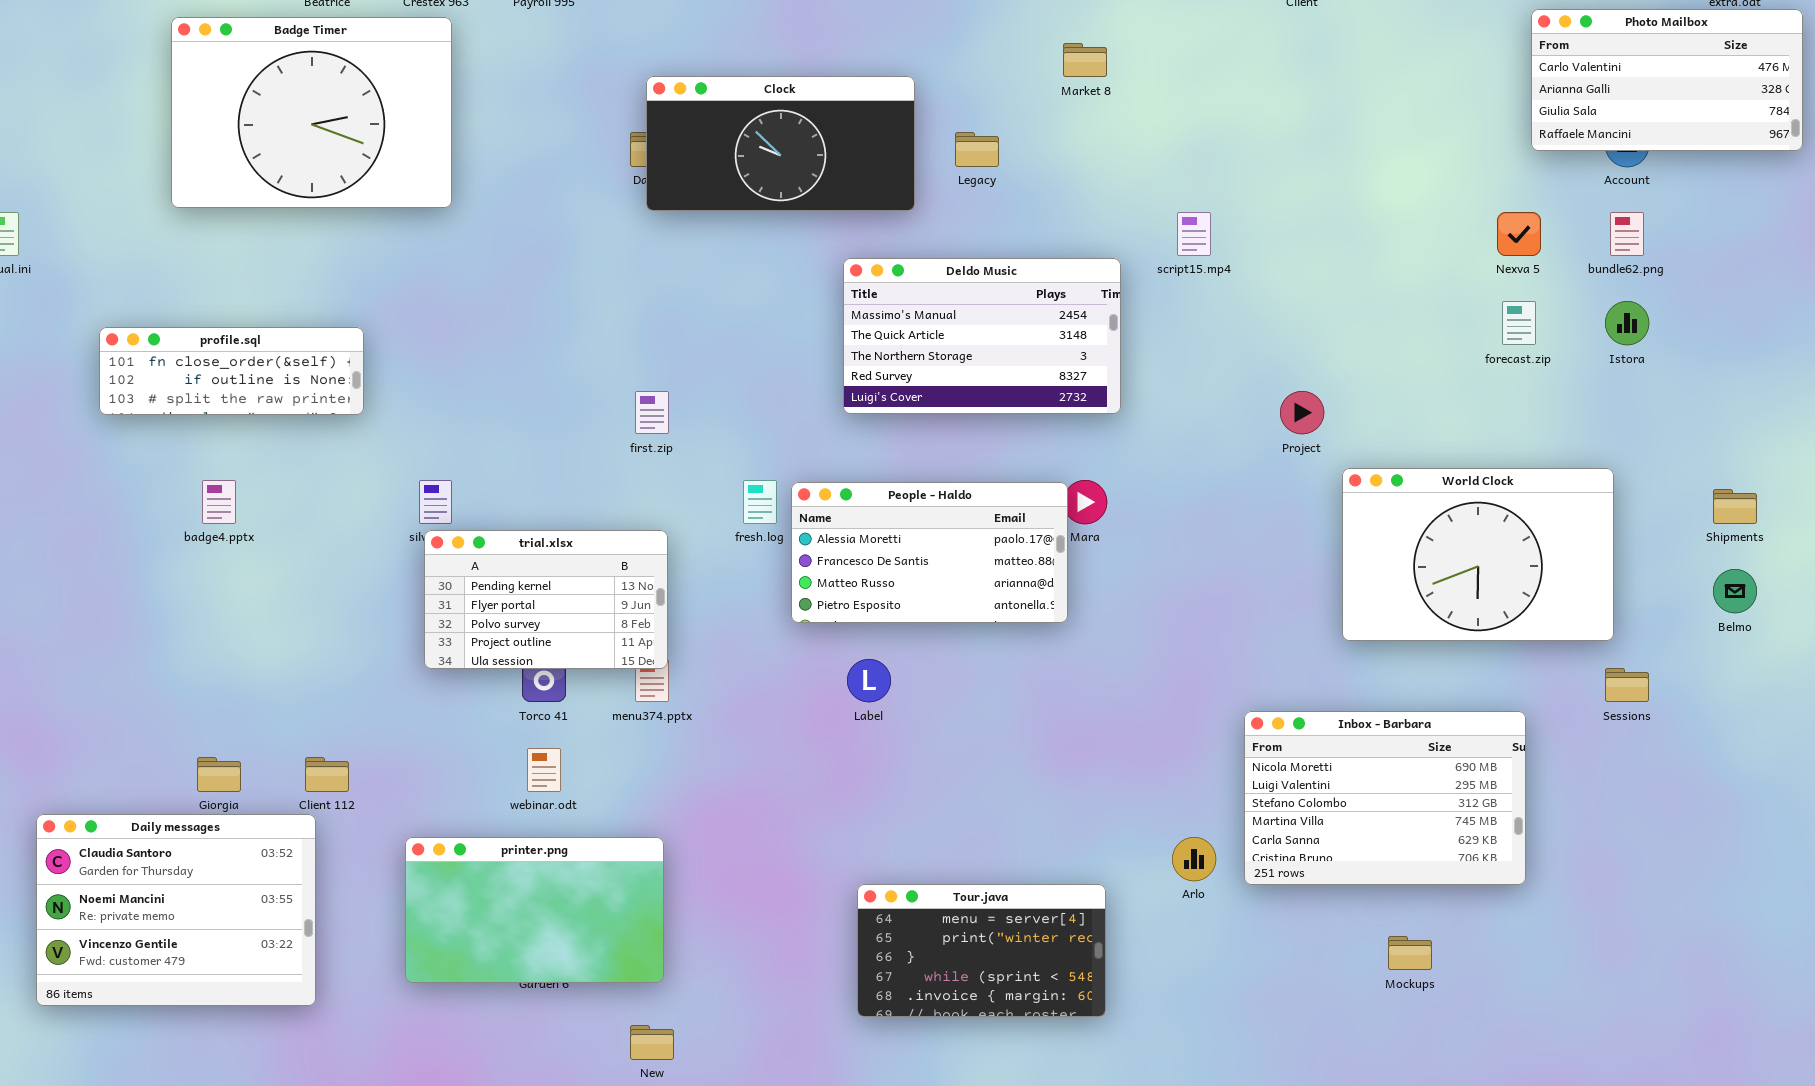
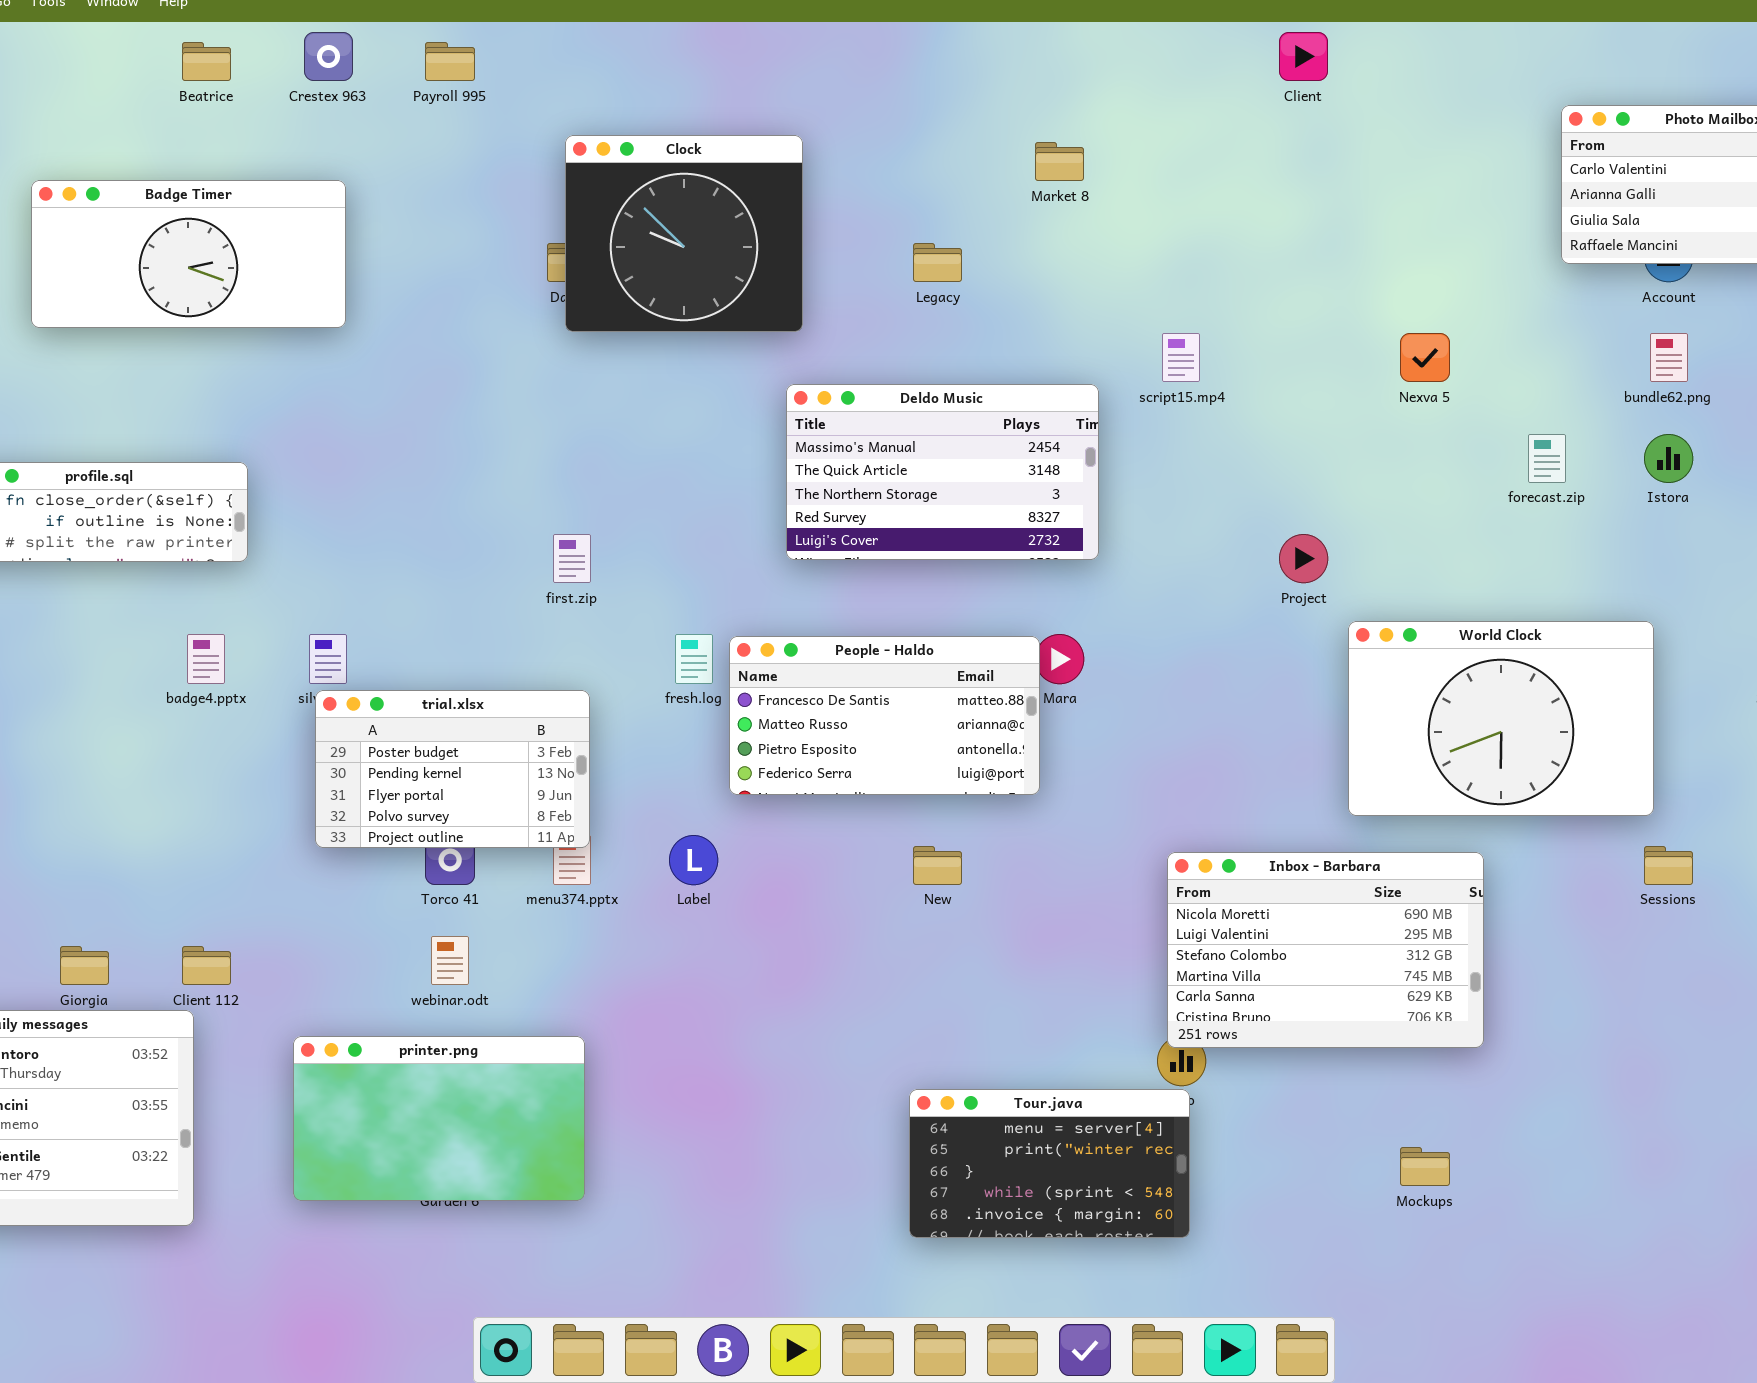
Badge Timer: [171,17,452,208] -> [31,180,346,328], resized
Clock: [646,76,915,211] -> [565,135,803,332], resized
Nexva 5: [1497,212,1541,256] -> [1400,333,1450,382], moved
badge4.pptx: [202,480,236,524] -> [187,634,225,684], moved
People - Haldo: [791,482,1068,623] -> [729,636,1040,795], scrolled down 1 row
trial.xlsx: [424,530,668,669] -> [315,690,590,848], scrolled up 1 row
Label: [847,659,891,702] -> [669,835,718,885], moved
Inbox - Barbara: [1244,711,1526,885] -> [1167,852,1484,1048], moved
Tour.java: [857,884,1106,1017] -> [909,1089,1190,1238], moved
New: [630,1025,674,1060] -> [913,846,962,885], moved

